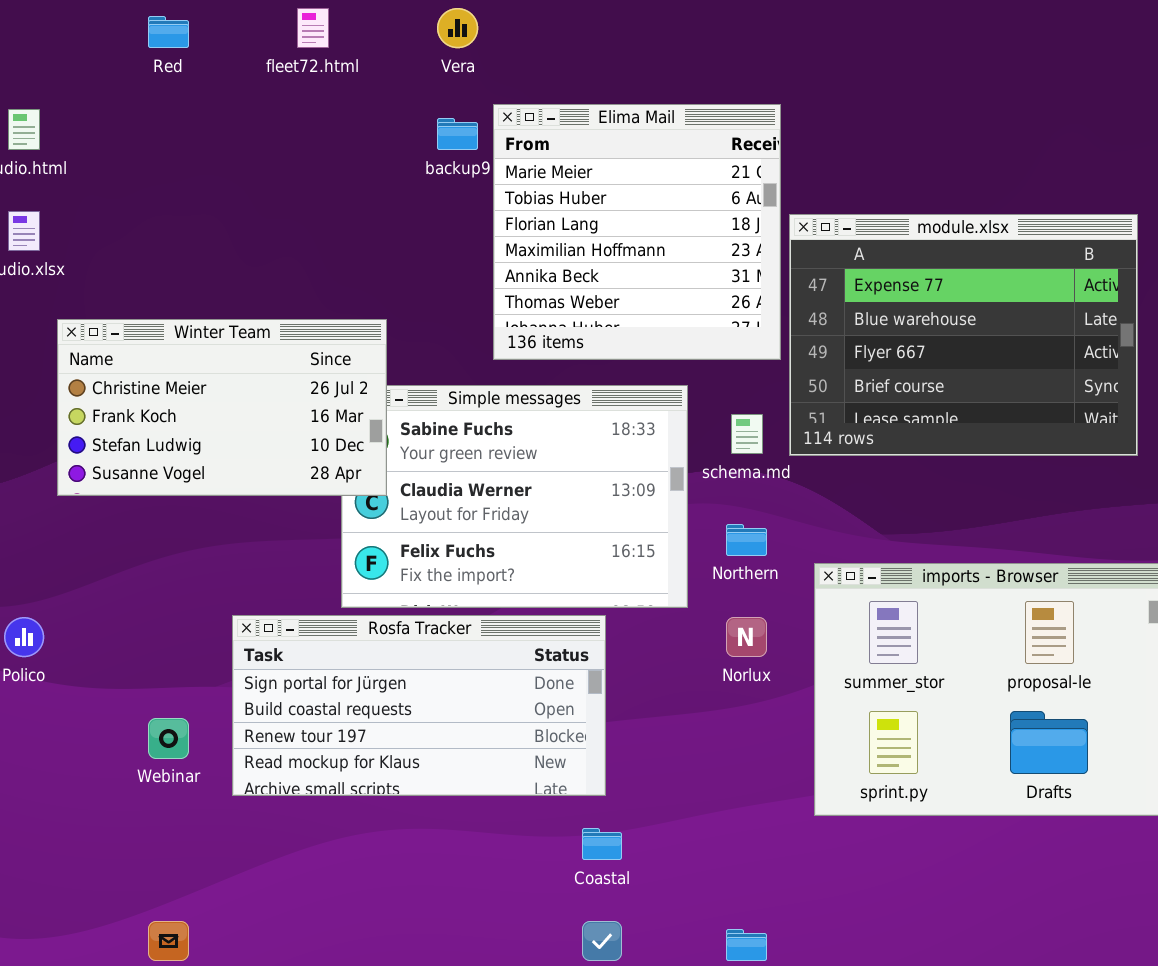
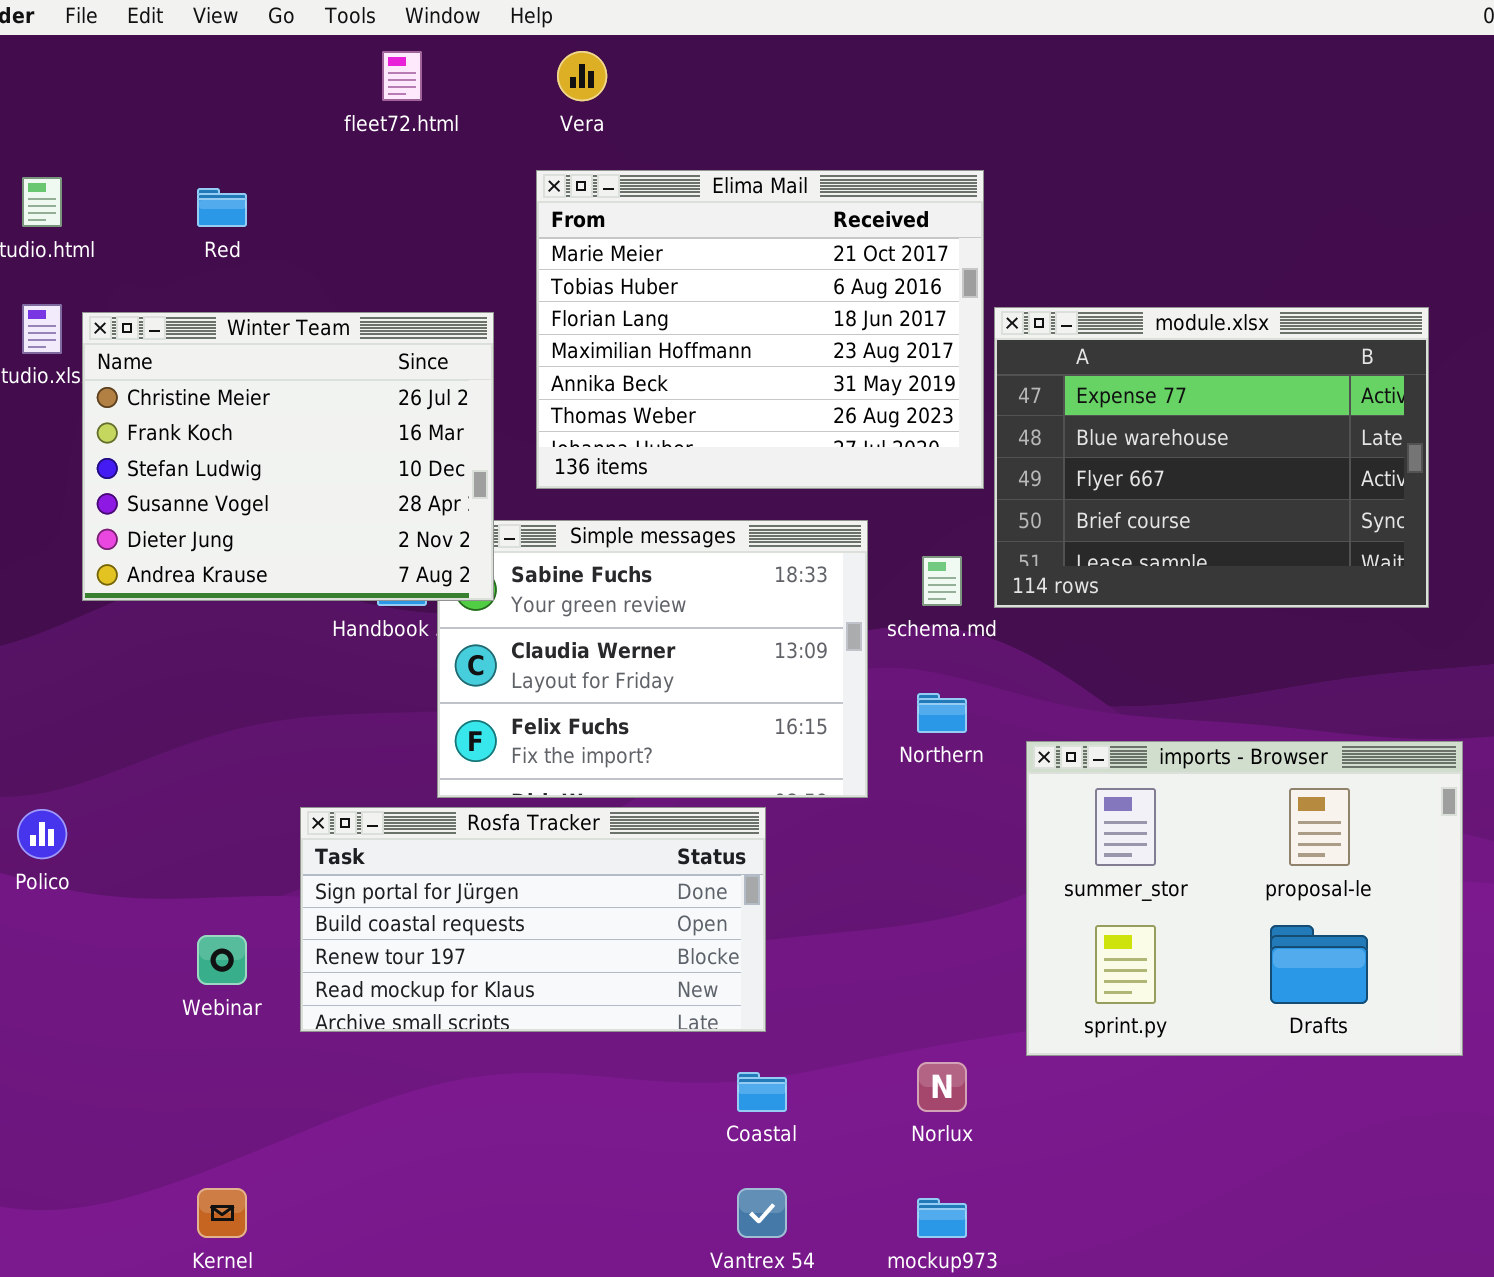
Red: [148,16,189,48] -> [197,188,247,227], moved
Elima Mail: [493,104,781,360] -> [536,170,984,489], resized
Winter Team: [57,319,387,496] -> [82,312,494,601], moved, resized
Norlux: [726,617,767,657] -> [917,1062,967,1112], moved

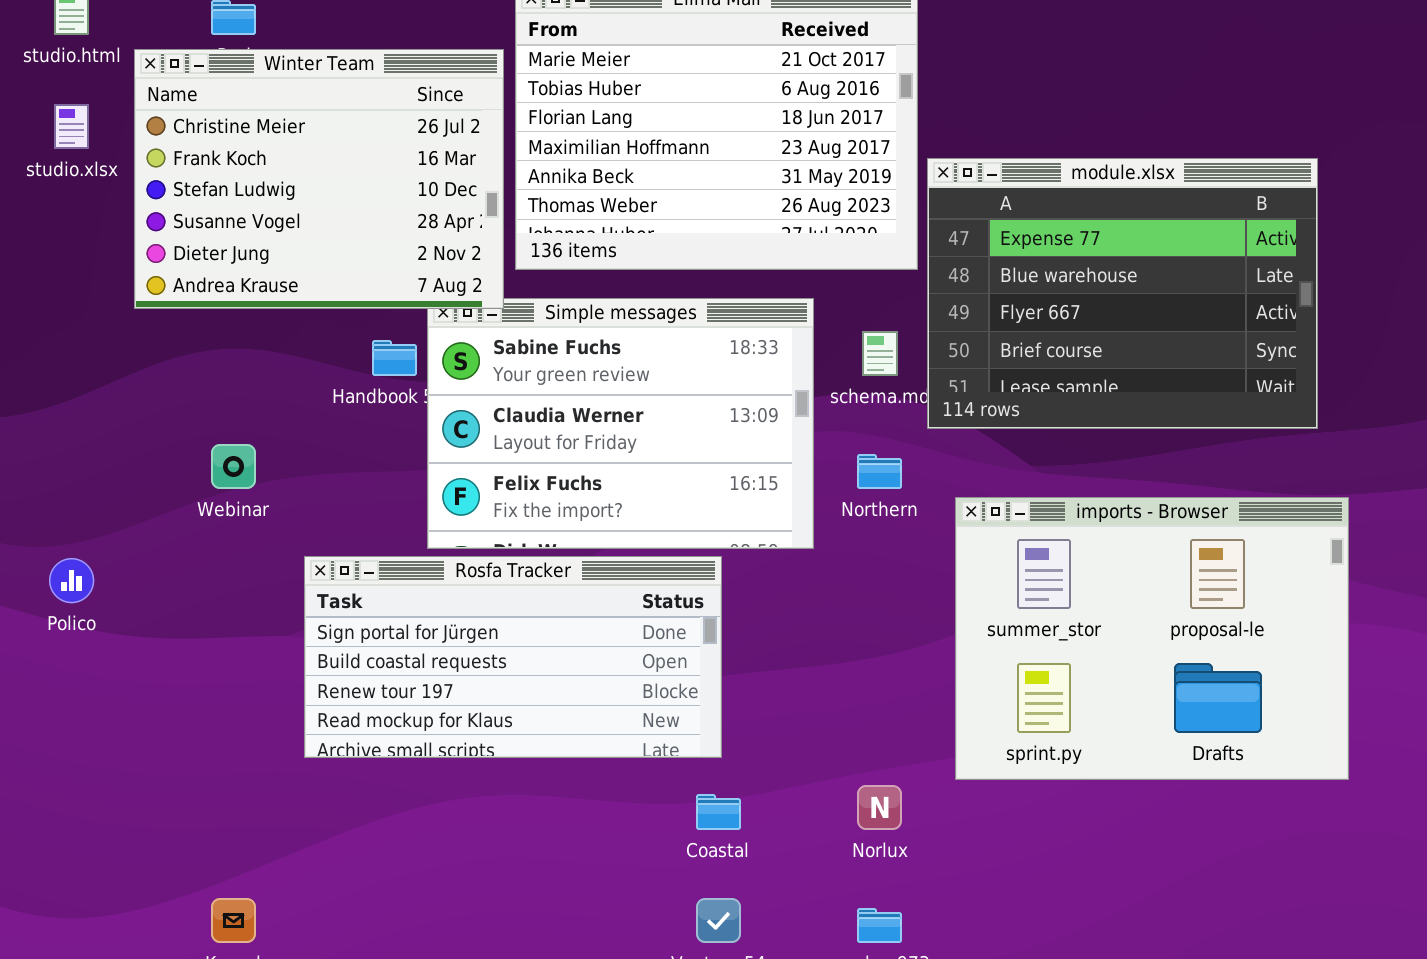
module.xlsx: [994,307,1429,608] -> [927,158,1318,429], moved
Winter Team: [82,312,494,601] -> [134,49,504,309], moved
Webinar: [197,935,247,985] -> [211,444,256,489], moved

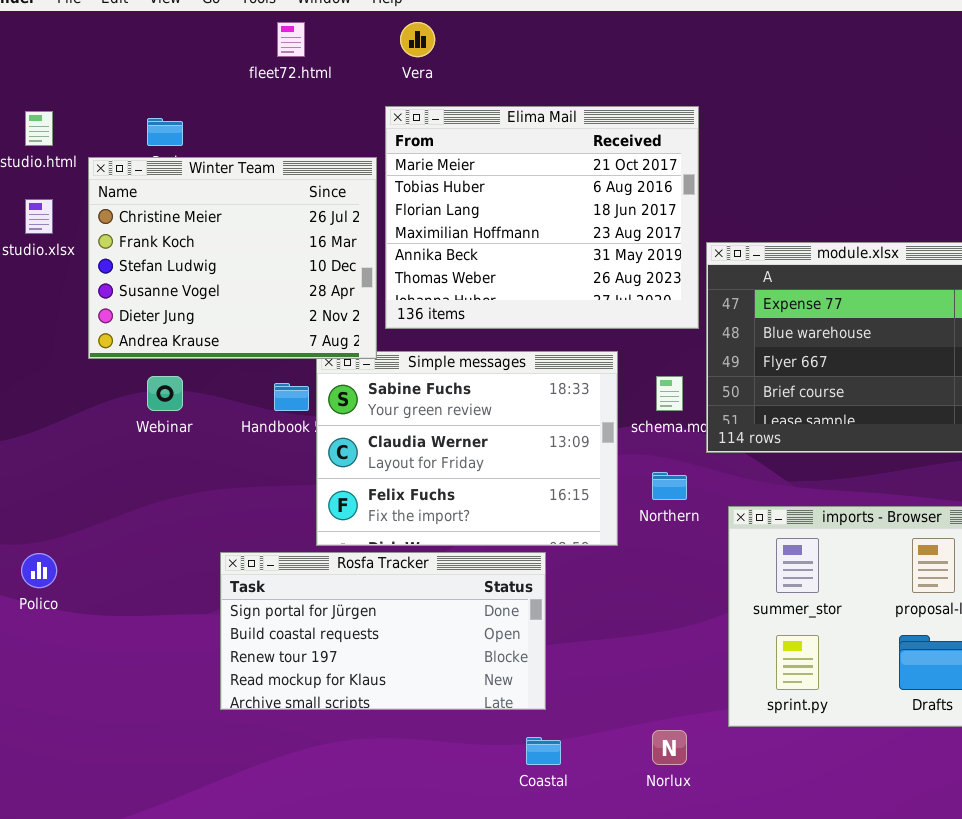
Webinar: [211,444,256,489] -> [147,376,183,411], moved

